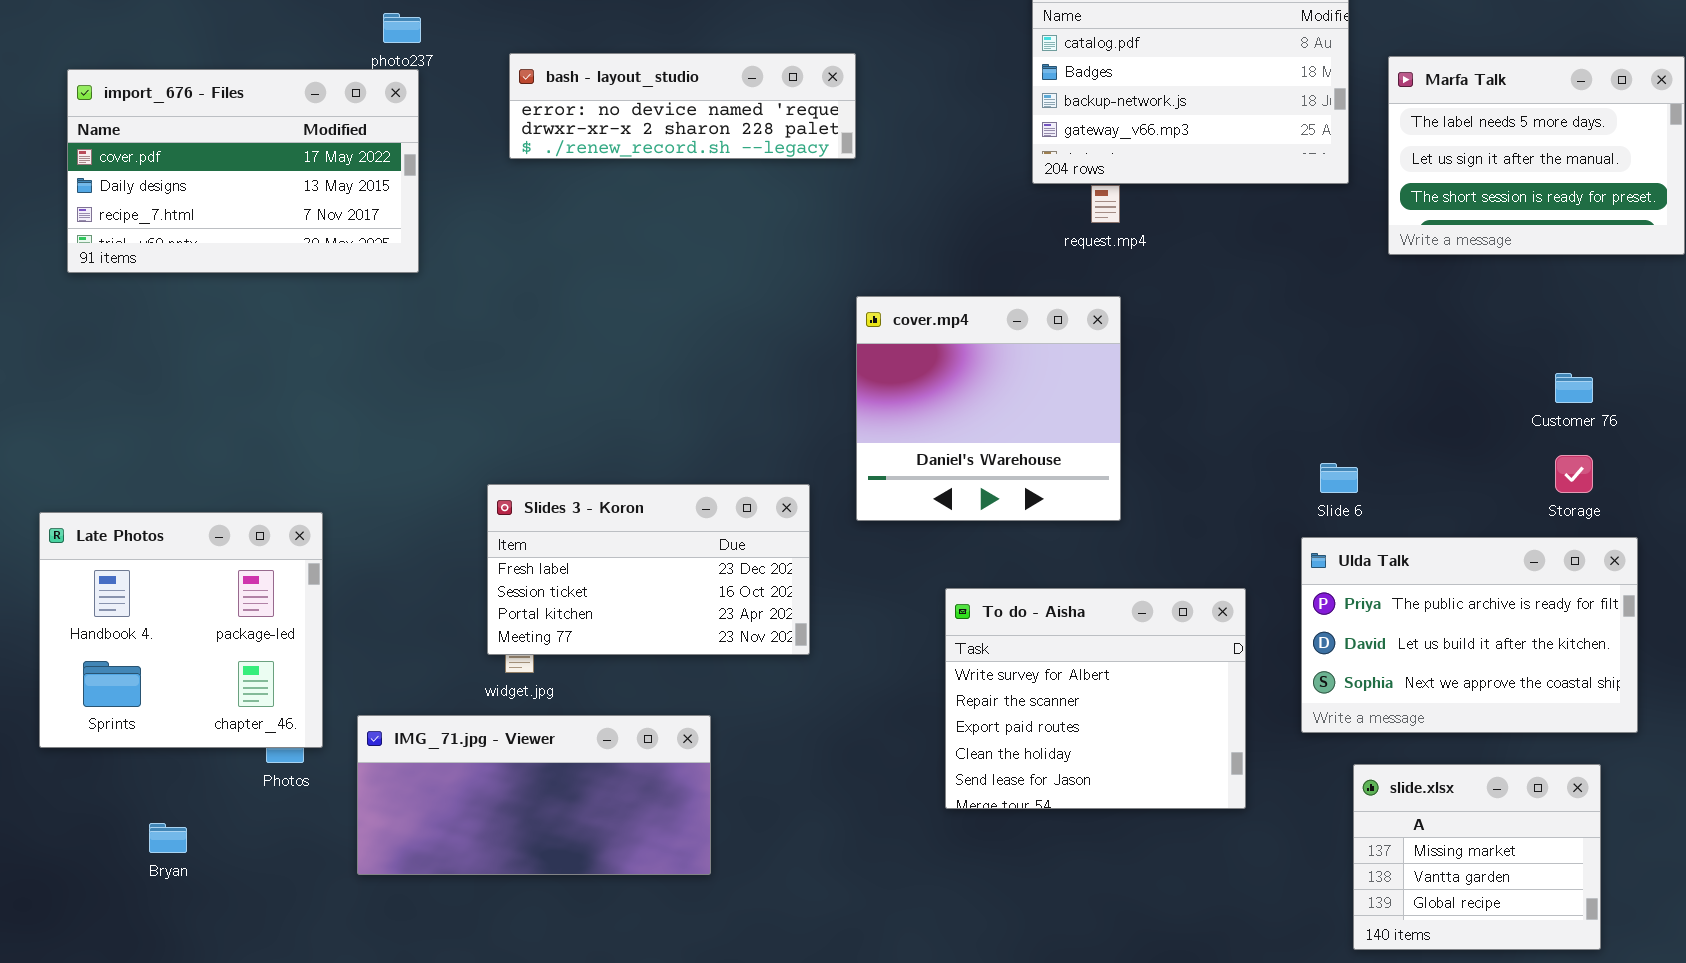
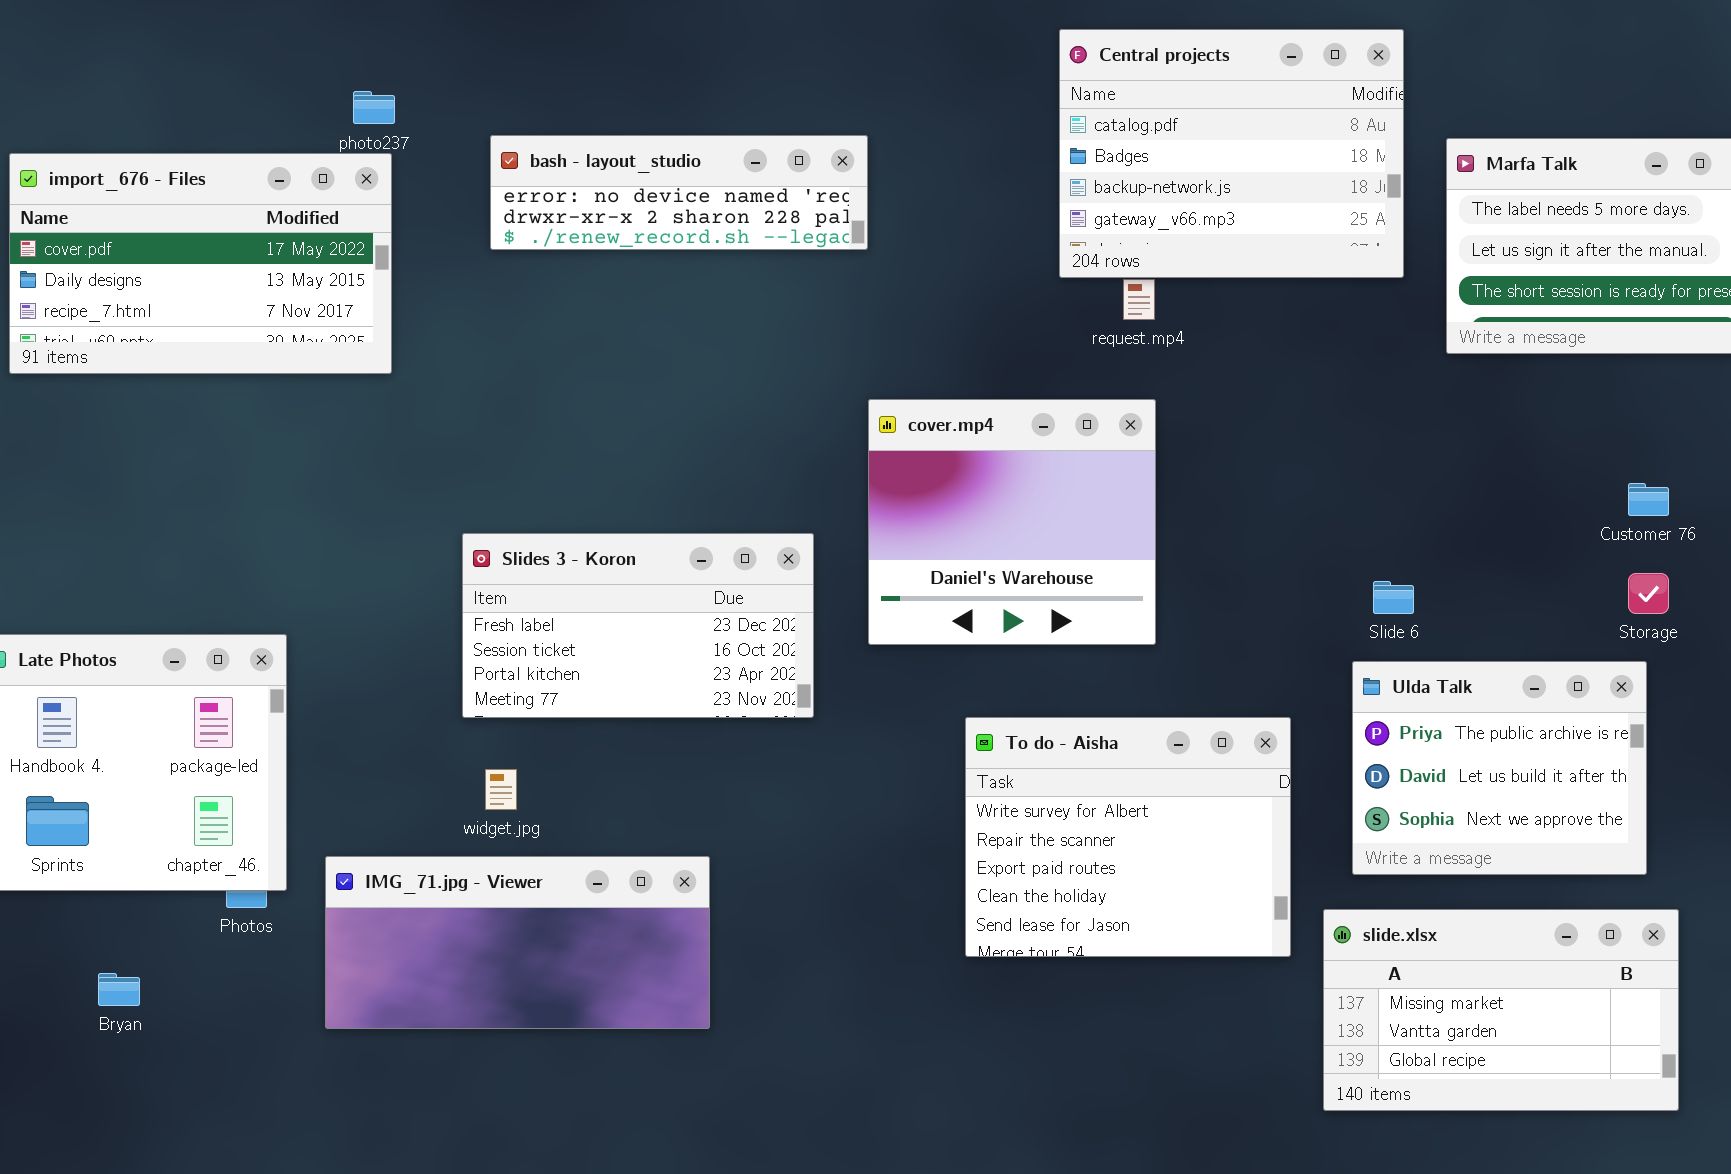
Slides 3 - Koron: [487,484,810,655] -> [462,533,814,718], moved
Ulda Talk: [1301,537,1638,733] -> [1352,661,1647,875], resized
slide.xlsx: [1353,764,1601,950] -> [1323,909,1679,1111], resized

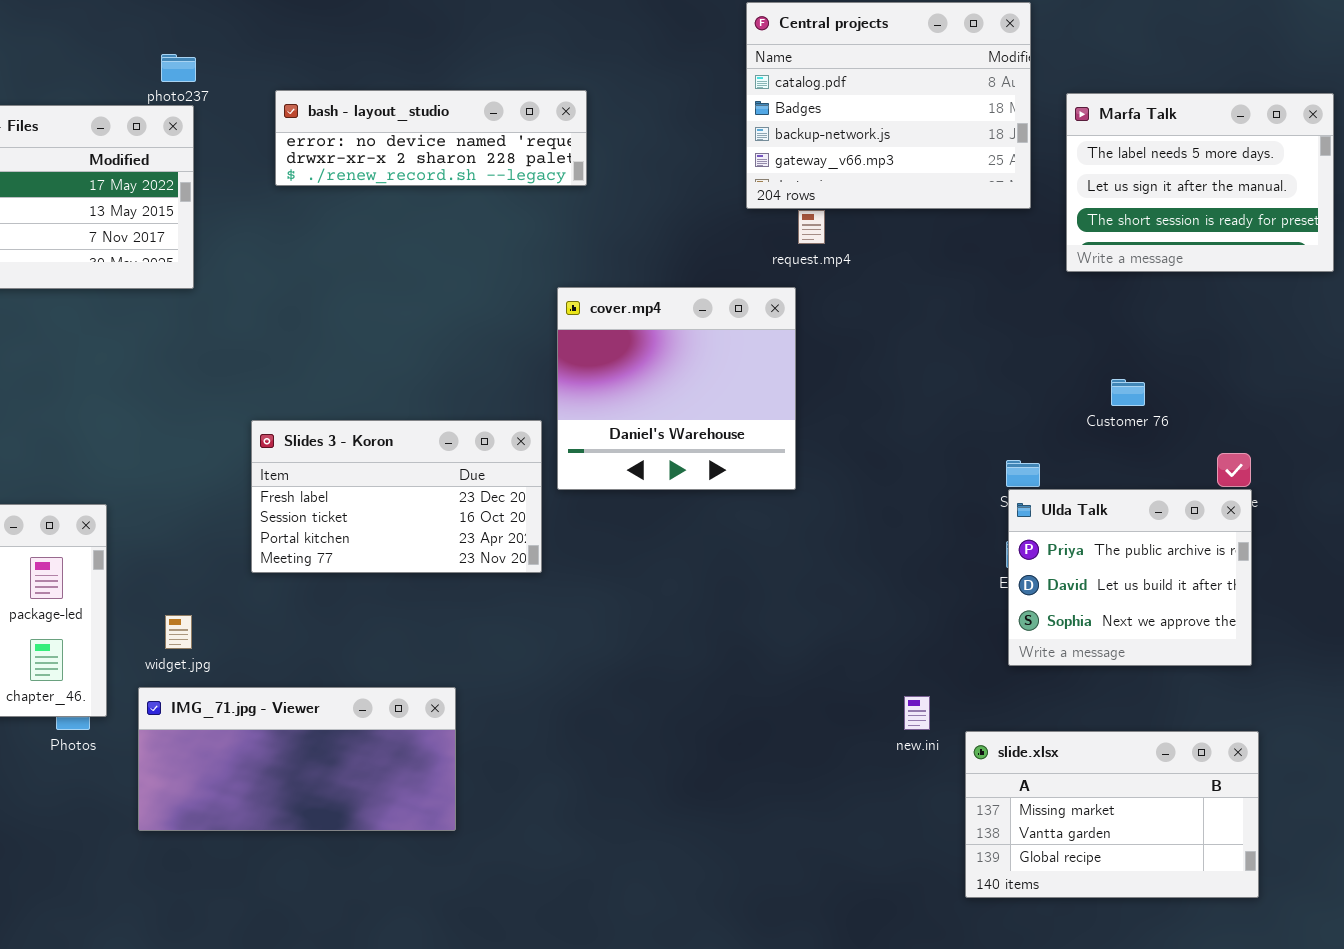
cover.mp4: [868,399,1156,645] -> [557,287,796,490], moved
Customer 76: [1628,483,1669,516] -> [1111,379,1145,406], moved
Ulda Talk: [1352,661,1647,875] -> [1008,489,1252,666], moved
To do - Aisha: [965,717,1291,957] -> none, closed
widget.jpg: [485,769,517,810] -> [165,615,192,649], moved

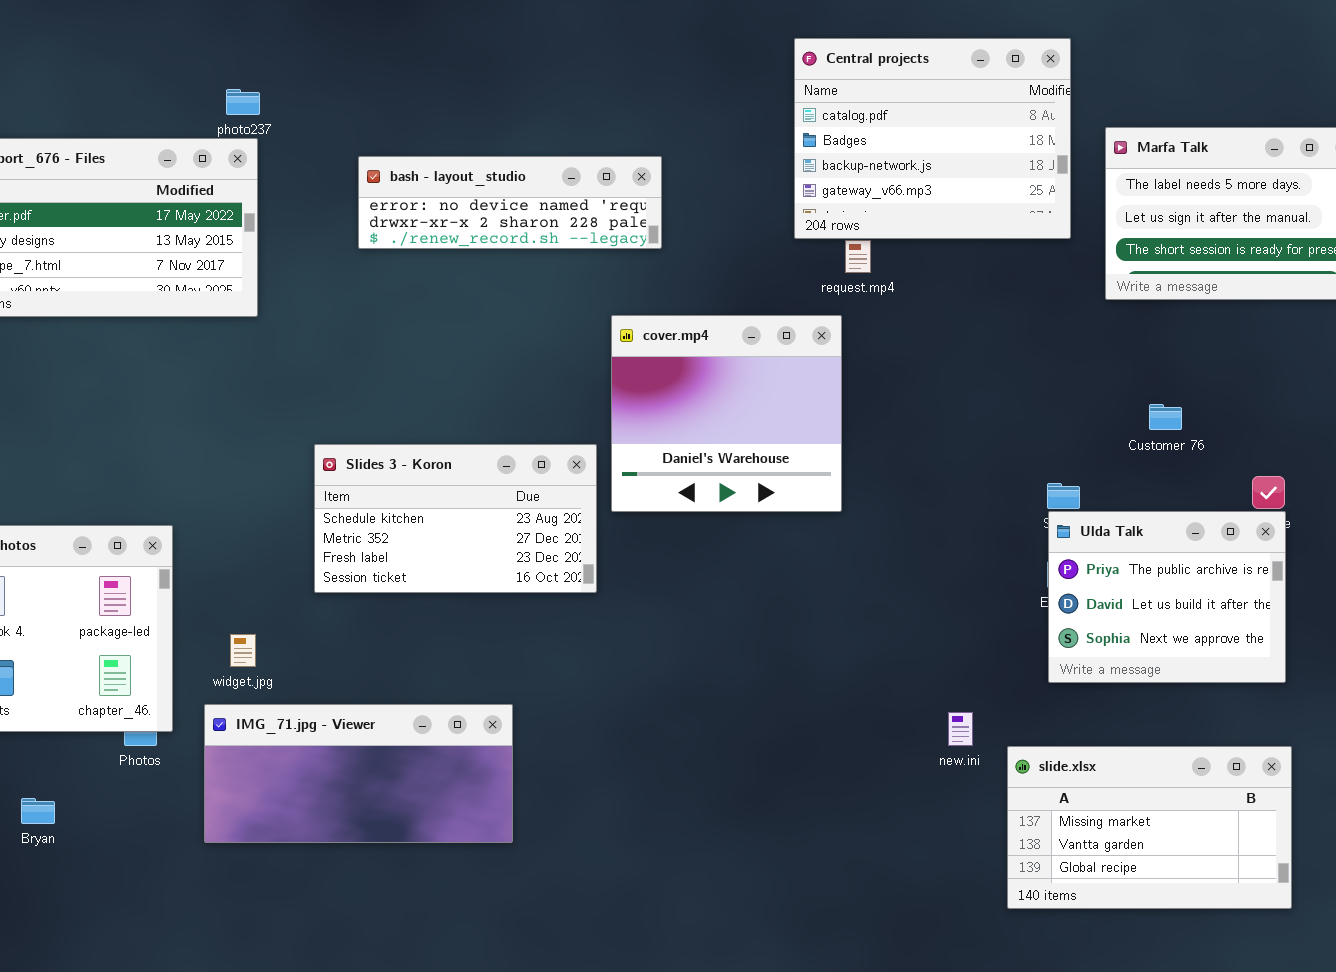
bash - layout_studio: [275,90,587,186] -> [358,156,662,249], moved
Slides 3 - Koron: [251,420,542,573] -> [314,444,597,593], scrolled up 2 rows

